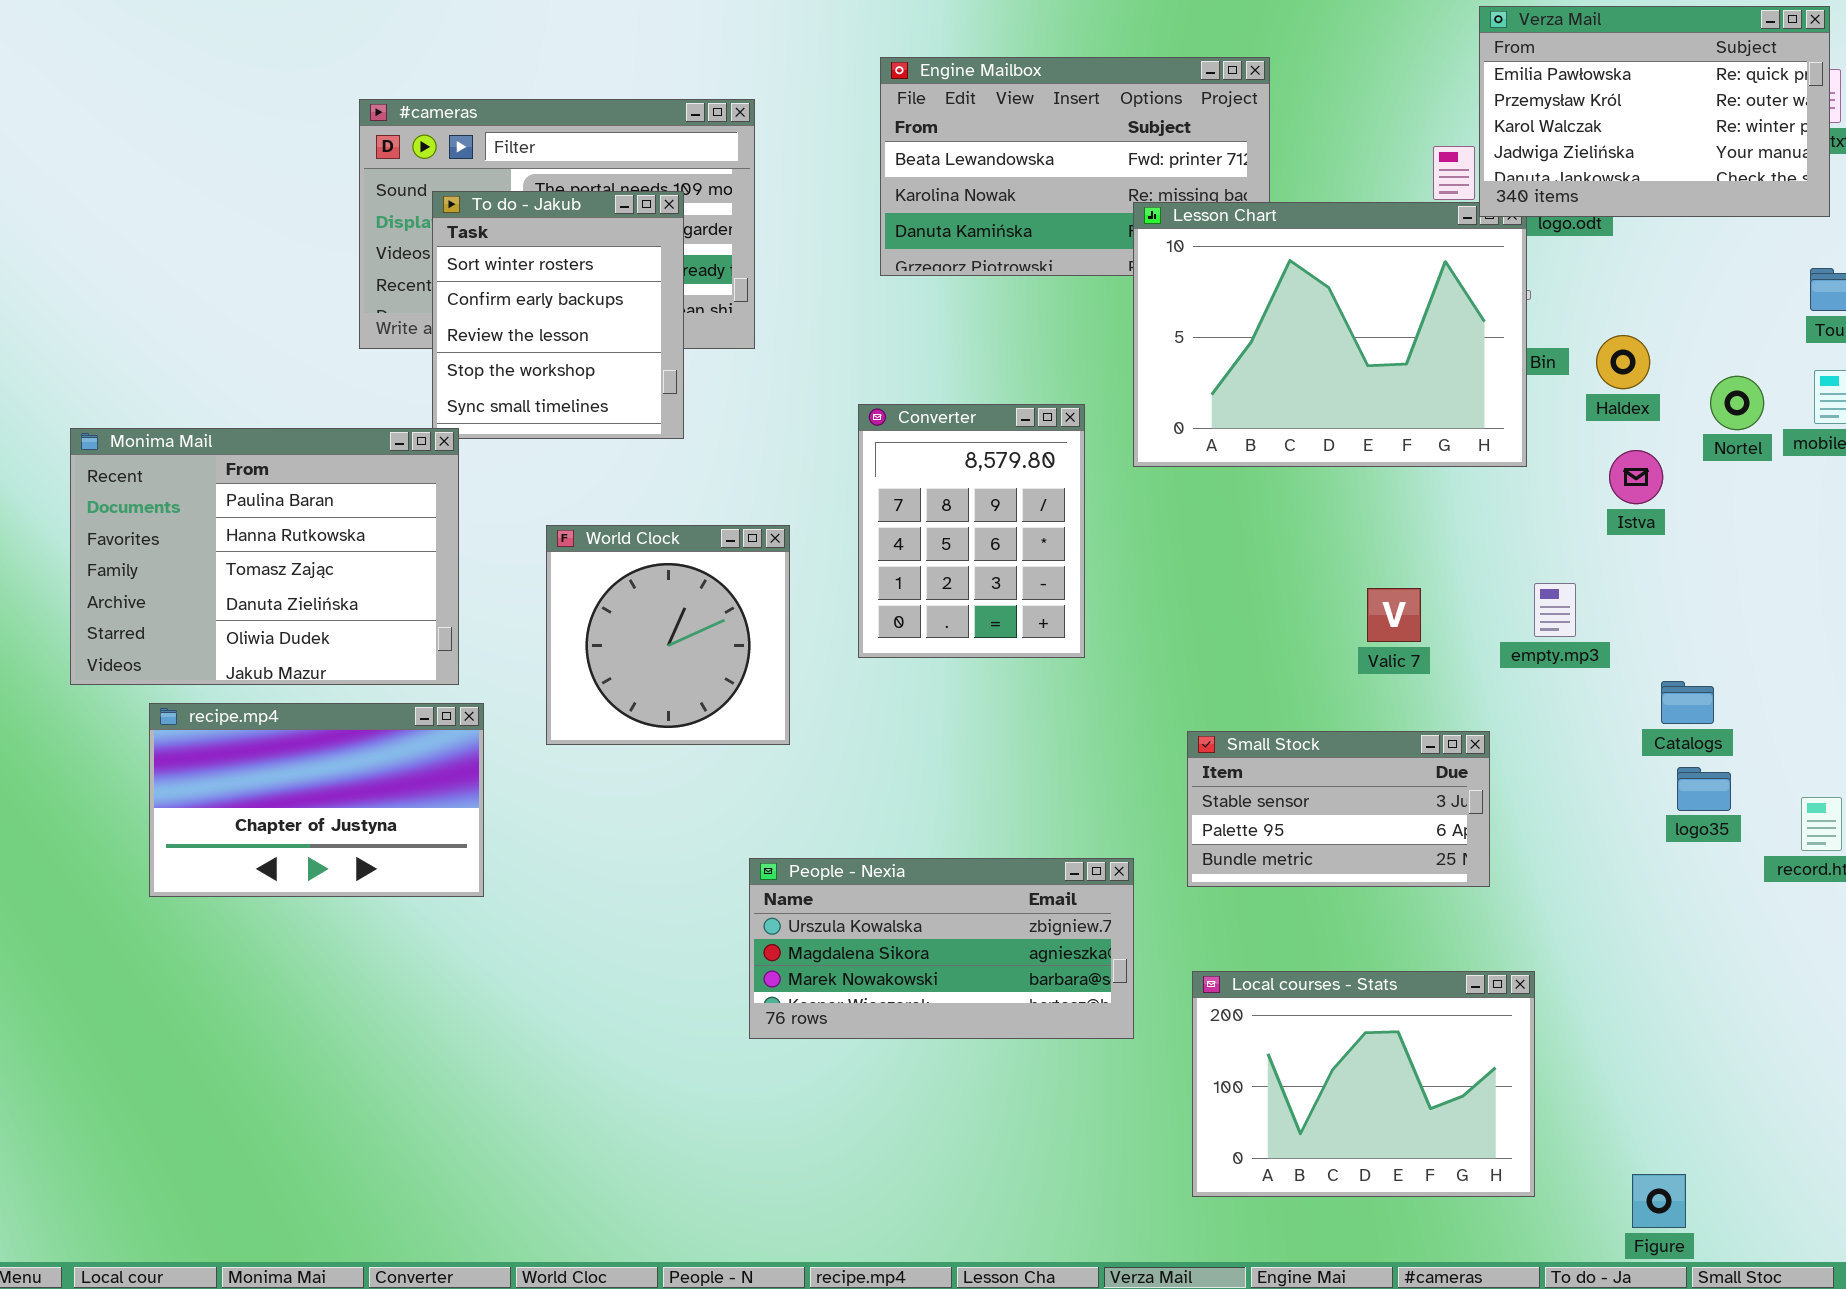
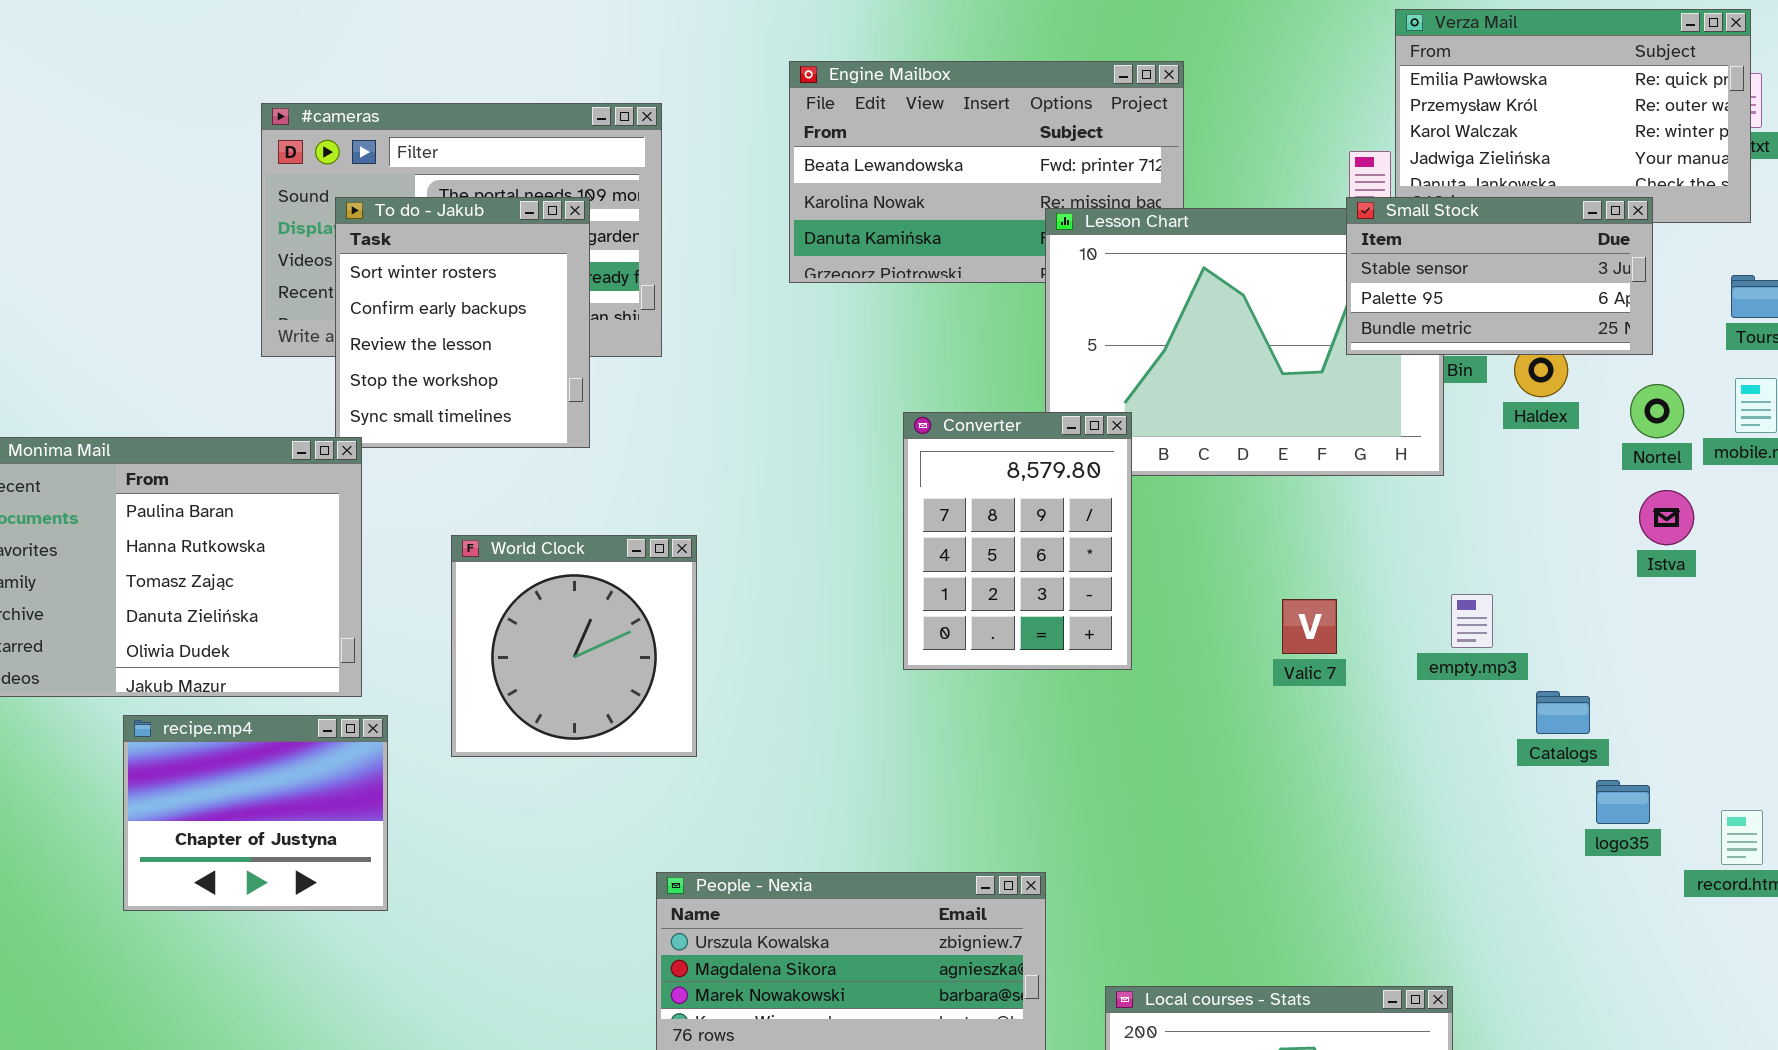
Converter: [858,404,1085,658] -> [903,412,1132,670], moved
Istva: [1609,450,1663,504] -> [1639,490,1694,545], moved
Catalogs: [1661,681,1714,724] -> [1536,691,1590,734], moved
recipe.mp4: [149,703,484,897] -> [123,715,388,911], resized
Small Stock: [1187,731,1490,887] -> [1346,197,1653,355], moved

